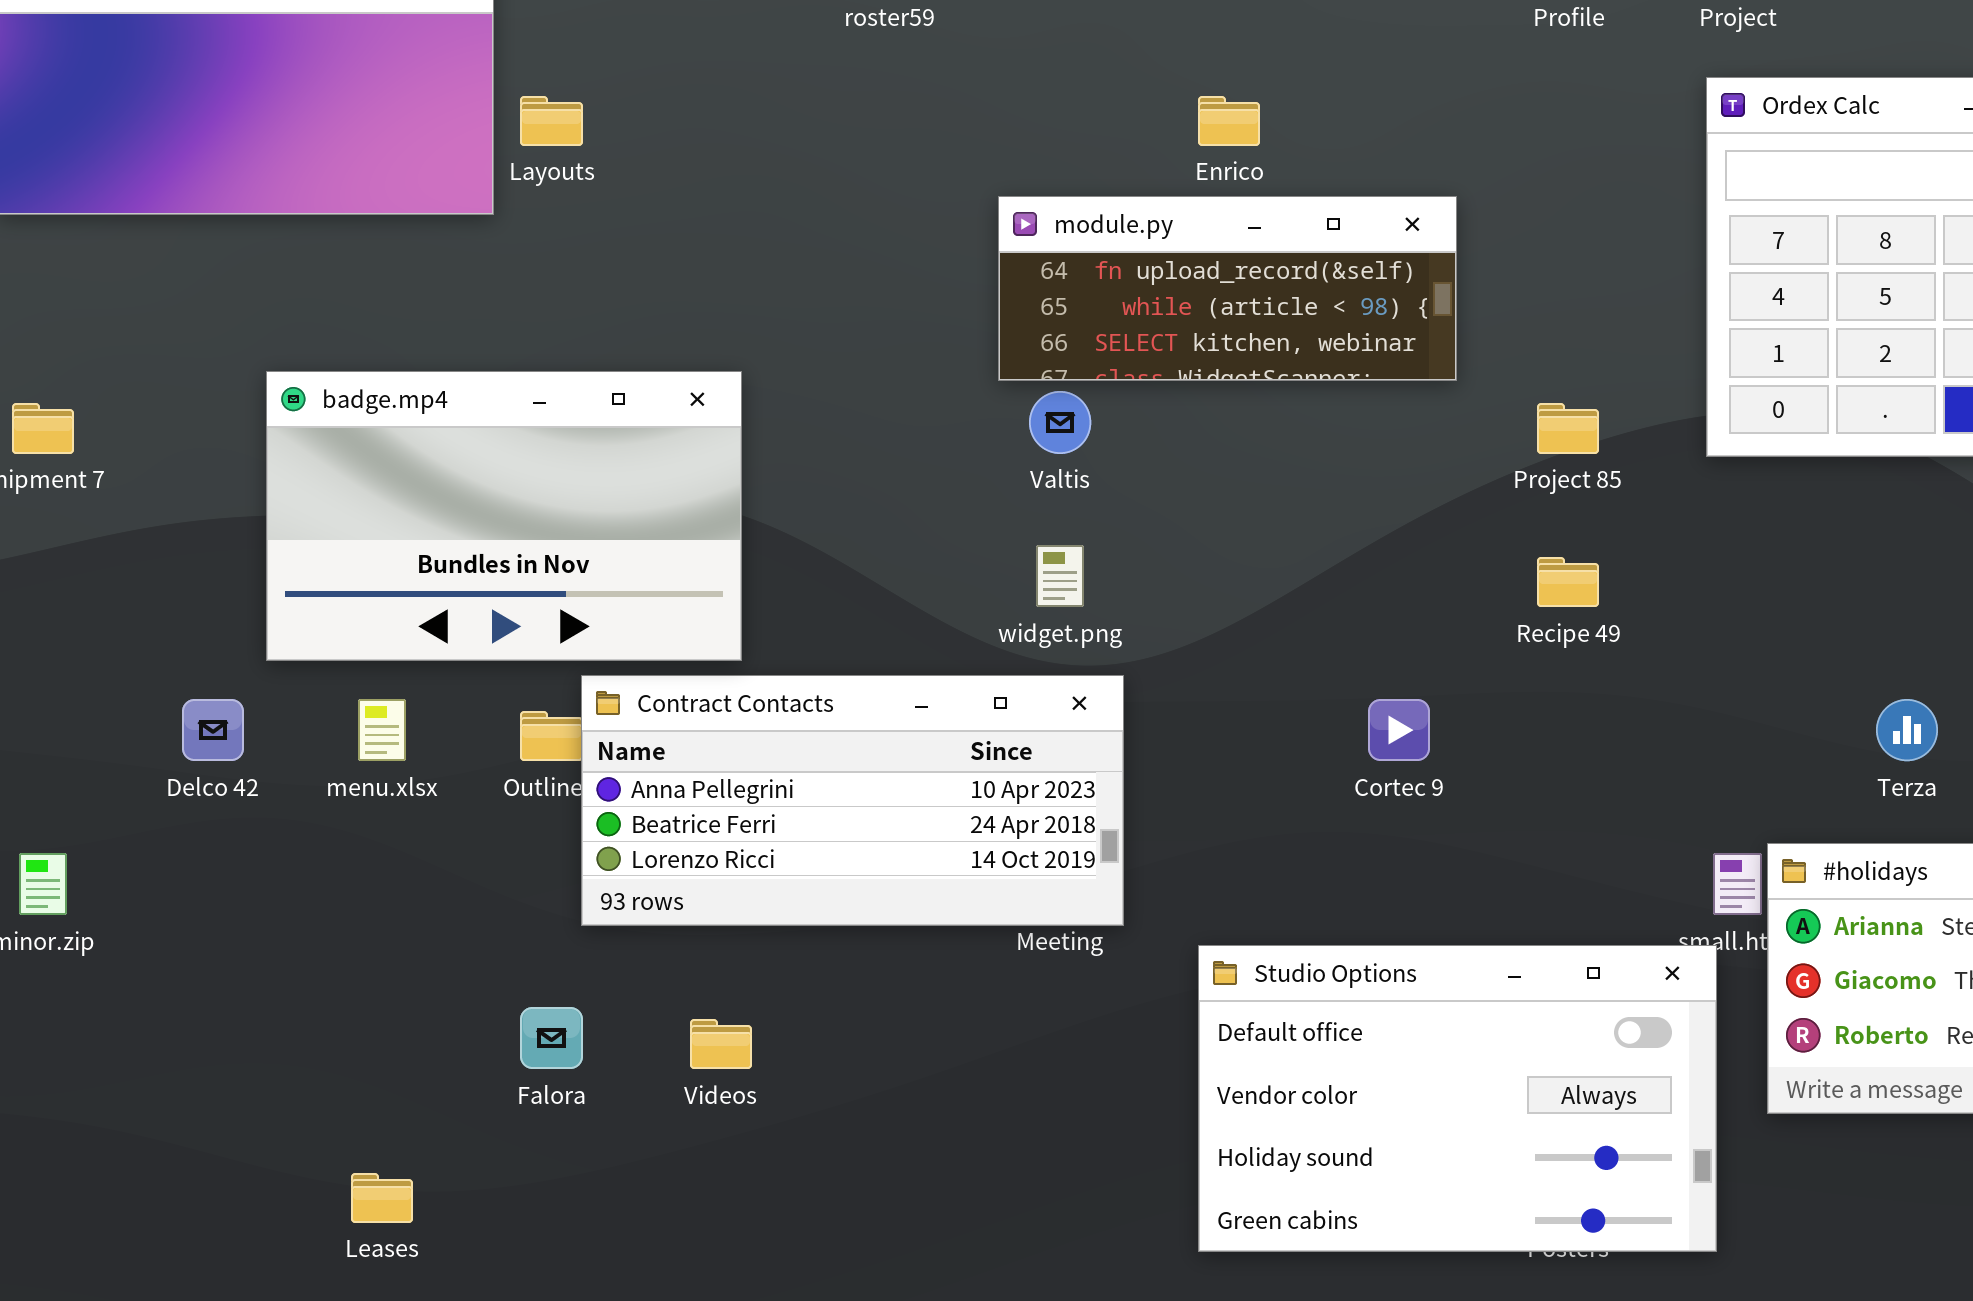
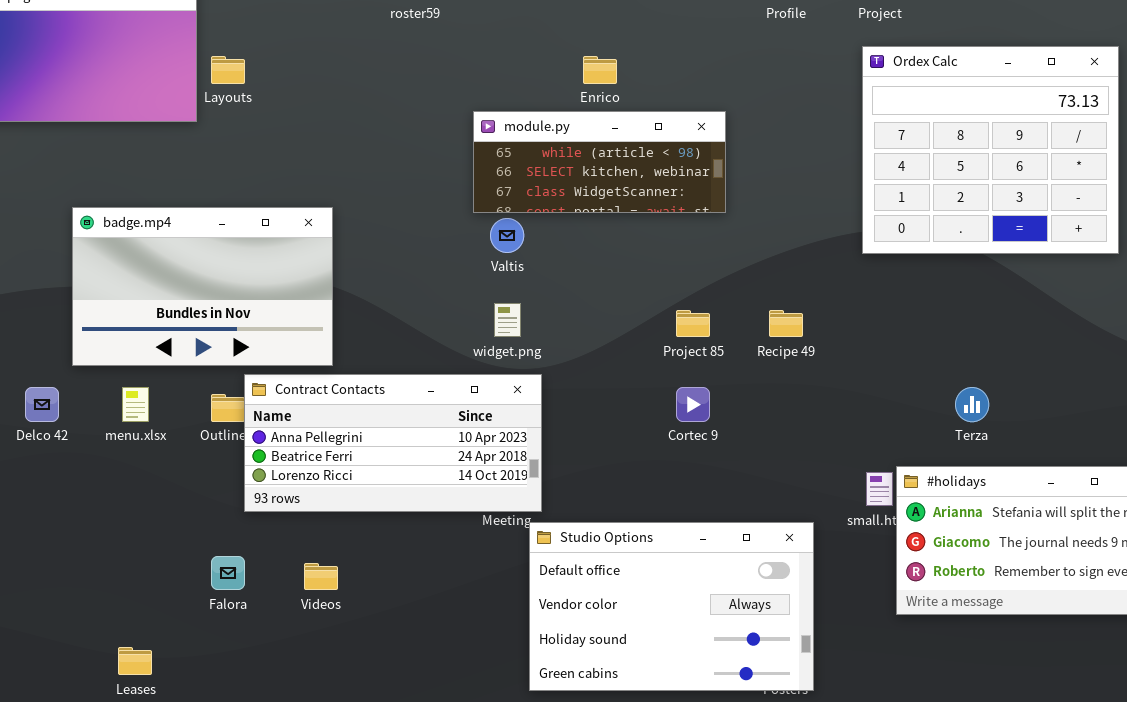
module.py: [998,196,1457,381] -> [473,111,726,213], scrolled down 1 row
Project 85: [1537,403,1599,454] -> [676,310,710,337], moved
Studio Options: [1198,945,1717,1252] -> [529,522,814,691], moved

